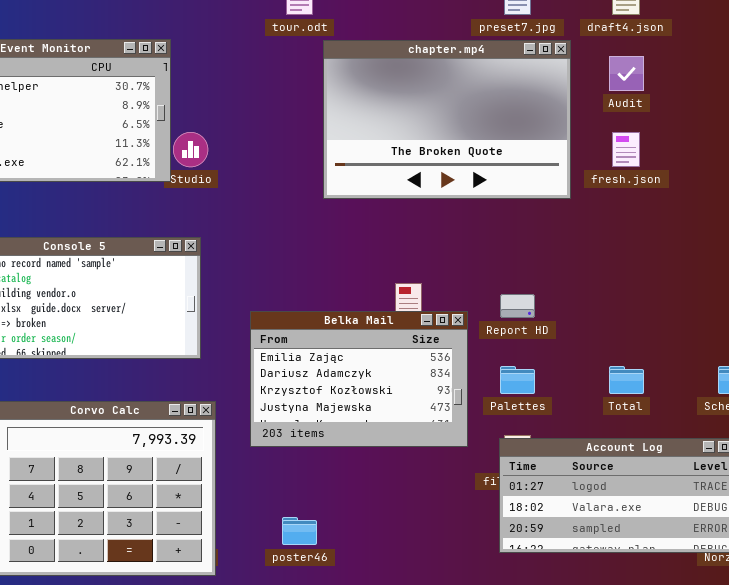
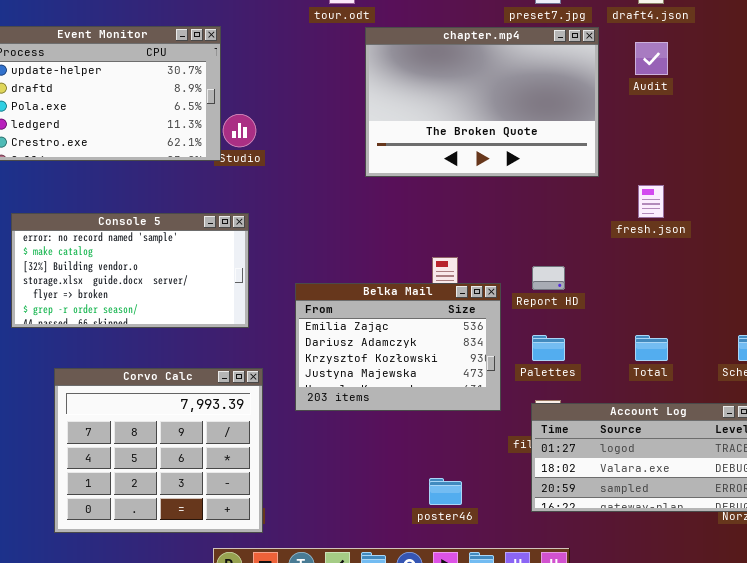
fresh.json: [612,132,640,167] -> [638,185,664,218], moved
poster46: [282,517,317,545] -> [429,478,462,505], moved

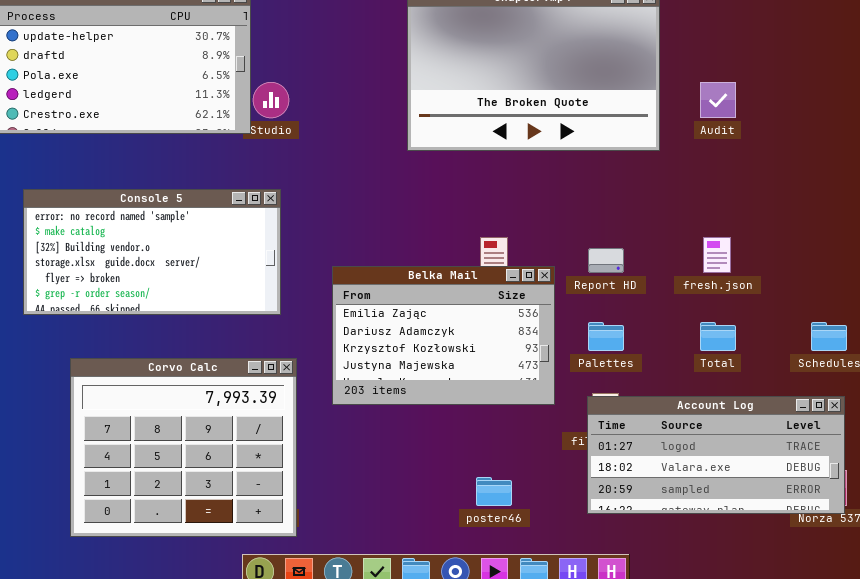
Audit: [635,42,668,75] -> [700,82,736,118], moved
fresh.json: [638,185,664,218] -> [703,237,731,273], moved

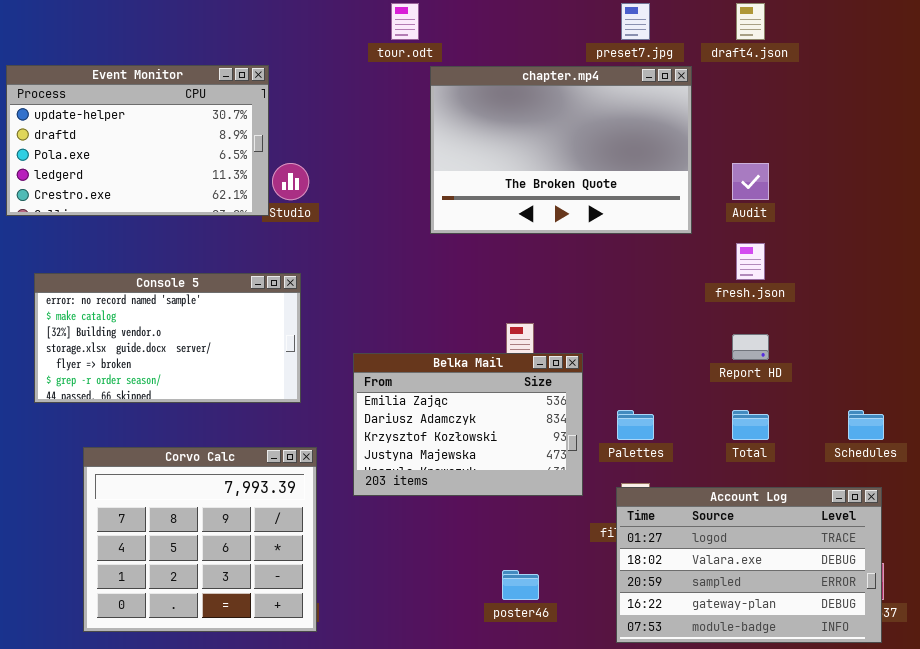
fresh.json: [703,237,731,273] -> [736,243,765,280], moved
Report HD: [588,248,624,273] -> [732,334,769,360], moved
Account Log: [587,396,845,514] -> [616,487,882,643], resized

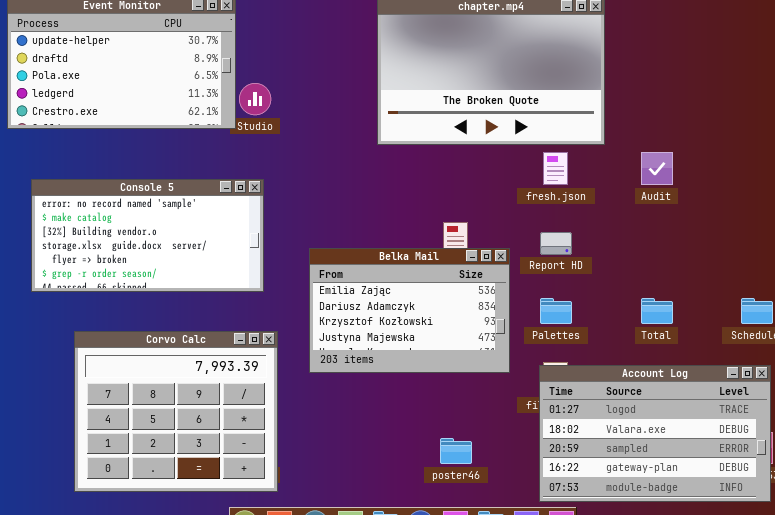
Audit: [732,163,769,200] -> [641,152,673,185], moved
fresh.json: [736,243,765,280] -> [543,152,568,185], moved
Report HD: [732,334,769,360] -> [540,232,572,255], moved

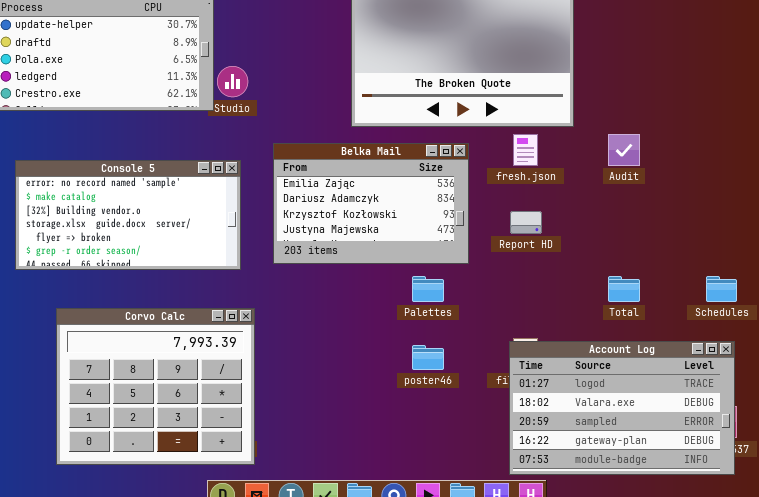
Belka Mail: [309,248,510,373] -> [273,143,469,264], moved
Palettes: [540,298,572,324] -> [412,276,444,302], moved
poster46: [440,438,472,464] -> [412,345,444,370], moved

